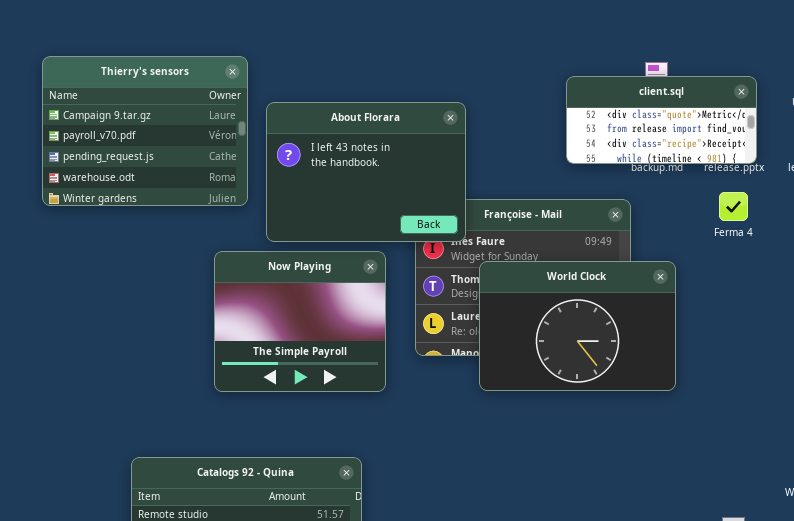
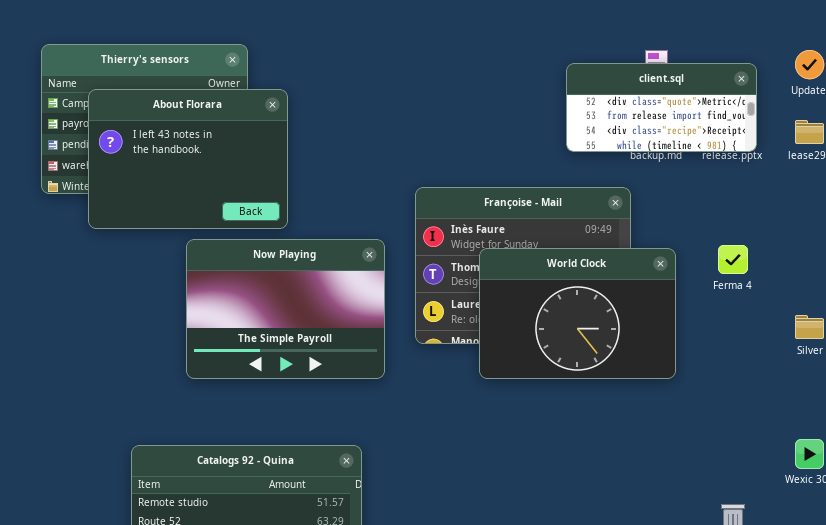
About Florara: [266,102,466,242] -> [88,89,288,229], moved
Ferma 4: [719,192,748,221] -> [718,245,748,274], moved
Now Playing: [214,251,386,392] -> [186,239,385,379], resized

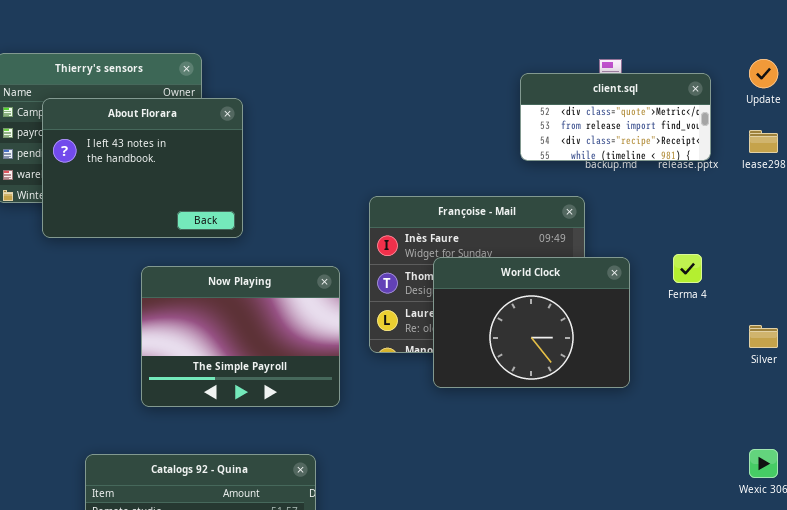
Now Playing: [186,239,385,379] -> [141,266,340,407], moved

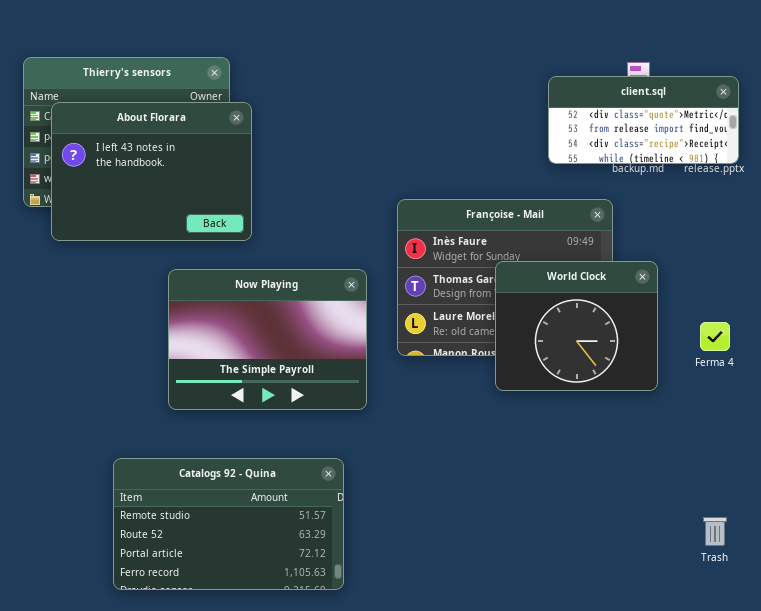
About Florara: [42,98,243,238] -> [51,102,252,241], moved
Ferma 4: [673,254,702,283] -> [700,322,730,351], moved
World Clock: [433,257,630,388] -> [495,261,658,391], resized

